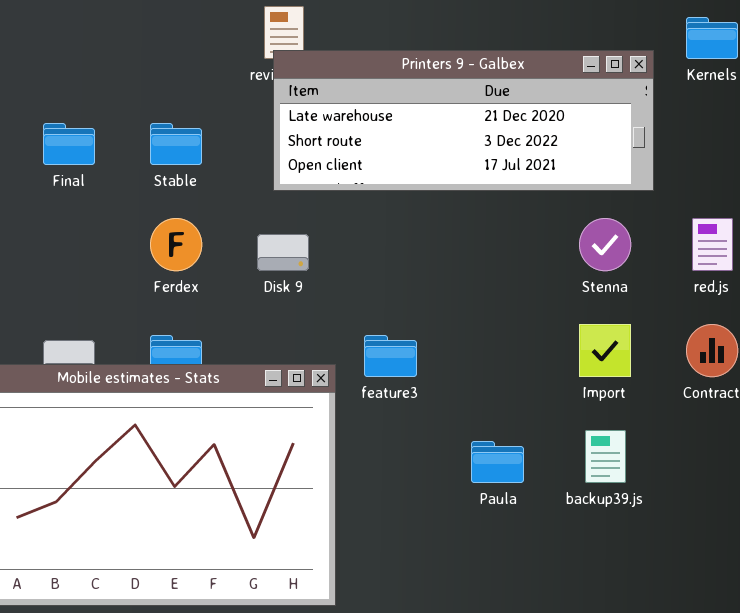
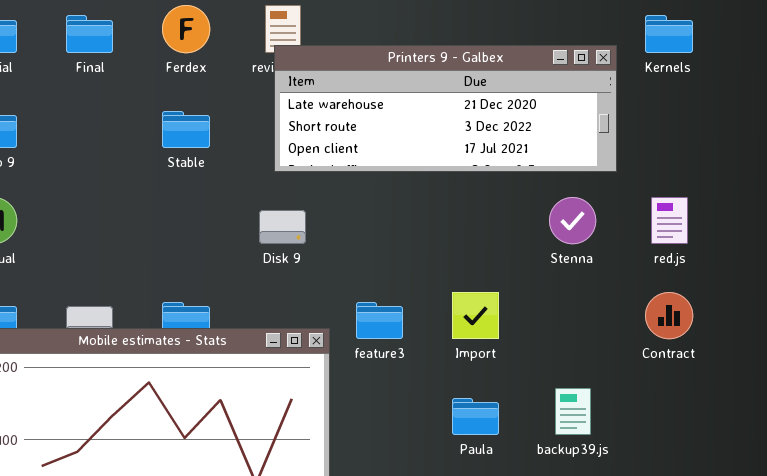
Final: [43,123,95,165] -> [66,15,113,53], moved
Ferdex: [150,218,202,271] -> [162,5,210,53], moved
Import: [579,324,631,377] -> [452,292,499,339], moved

